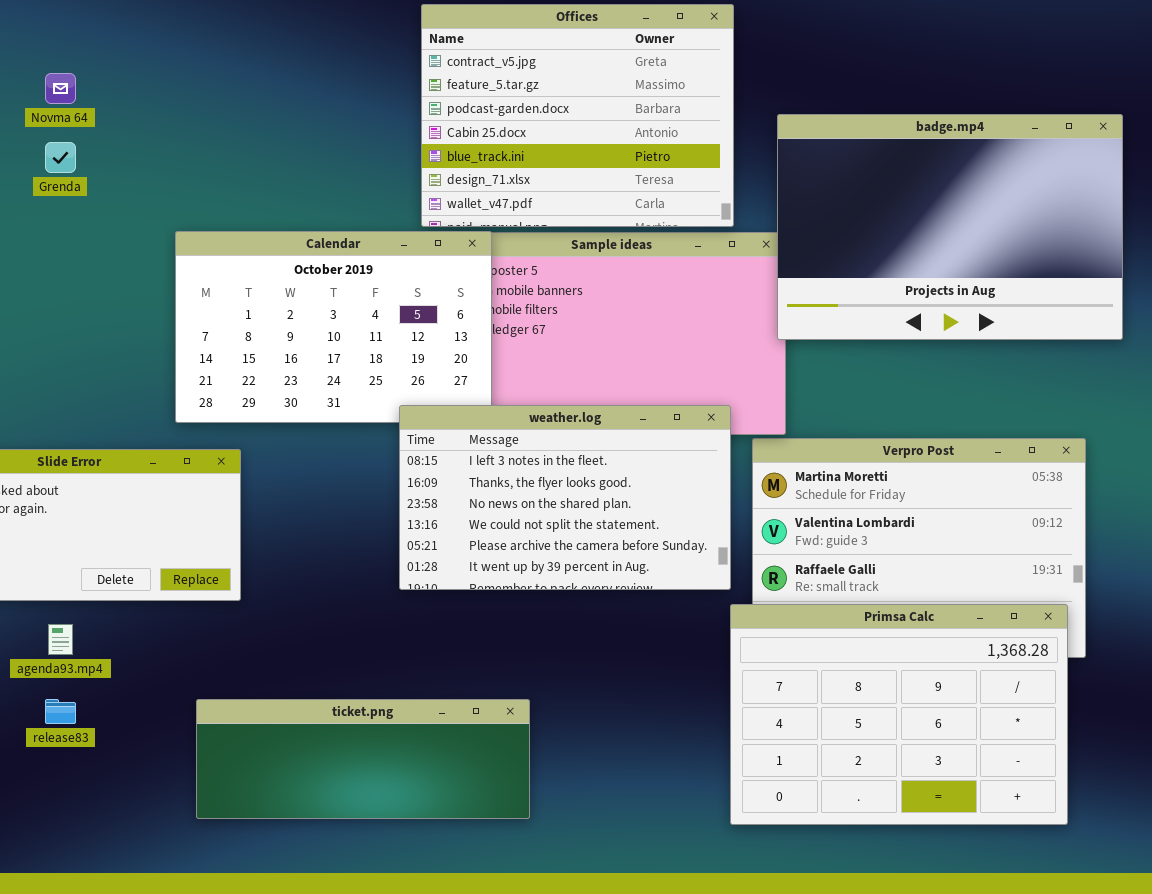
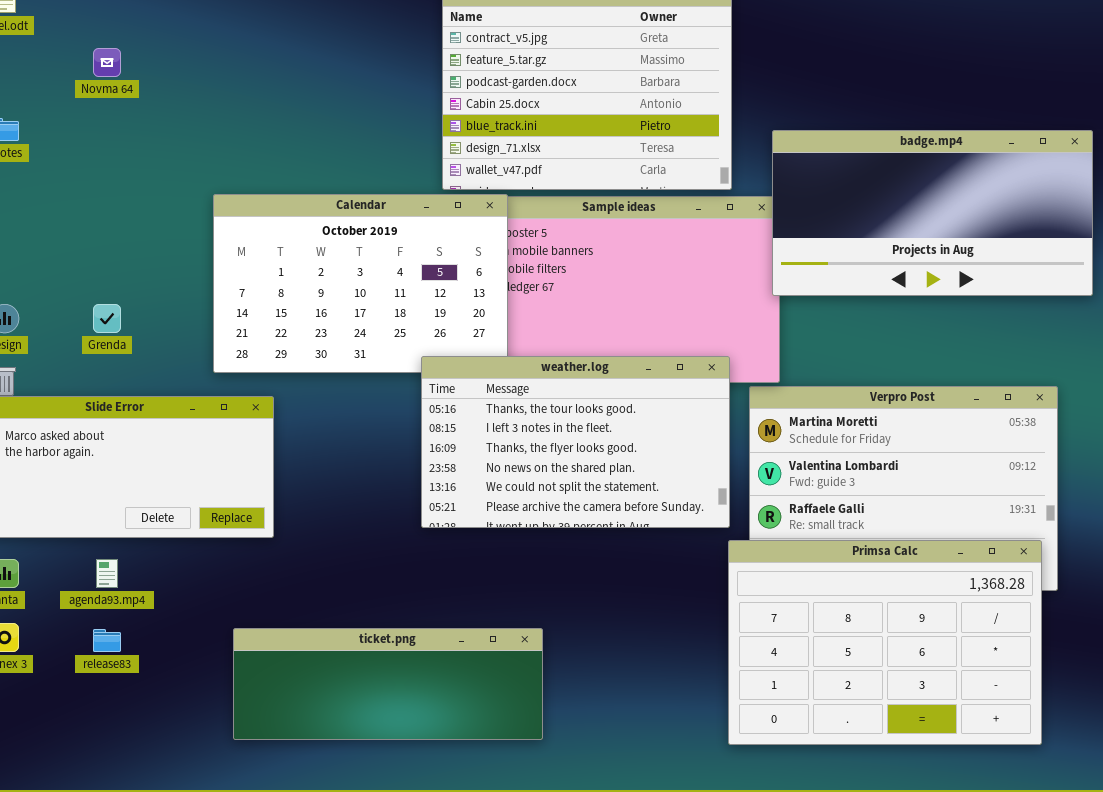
badge.mp4: [777,114,1123,340] -> [772,130,1093,296], resized
Grenda: [45,142,76,173] -> [93,304,121,333], moved
weather.log: [399,405,731,590] -> [421,356,730,528], scrolled up 1 row

